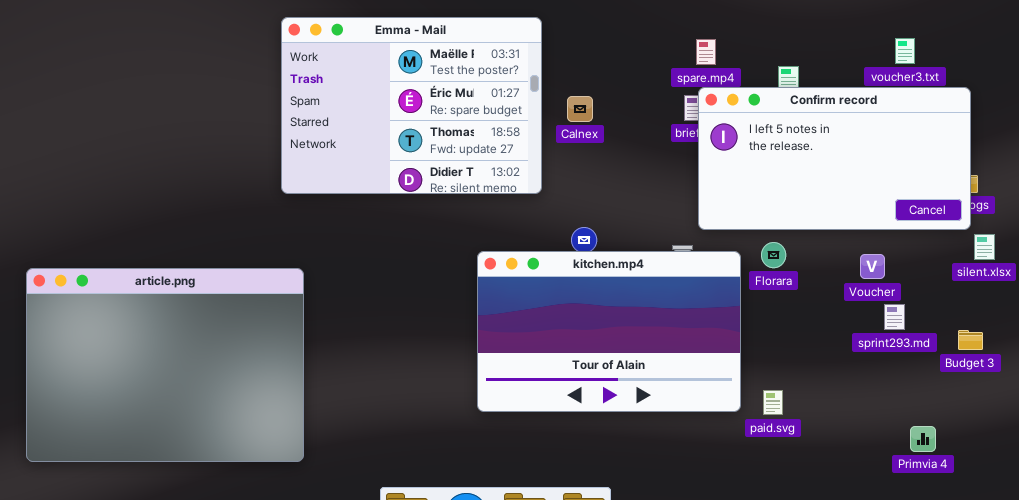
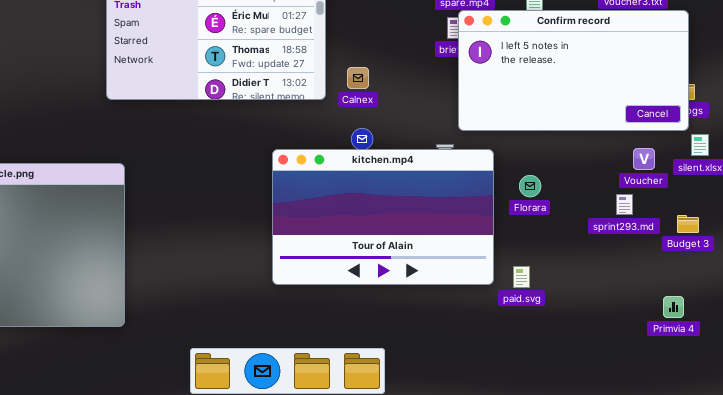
Calnex: [567,96,593,122] -> [347,67,369,89], moved
Florara: [761,242,786,268] -> [519,175,541,197], moved
Voucher: [860,254,885,279] -> [633,148,655,170], moved
Primvia 4: [910,426,936,452] -> [663,296,684,318], moved

